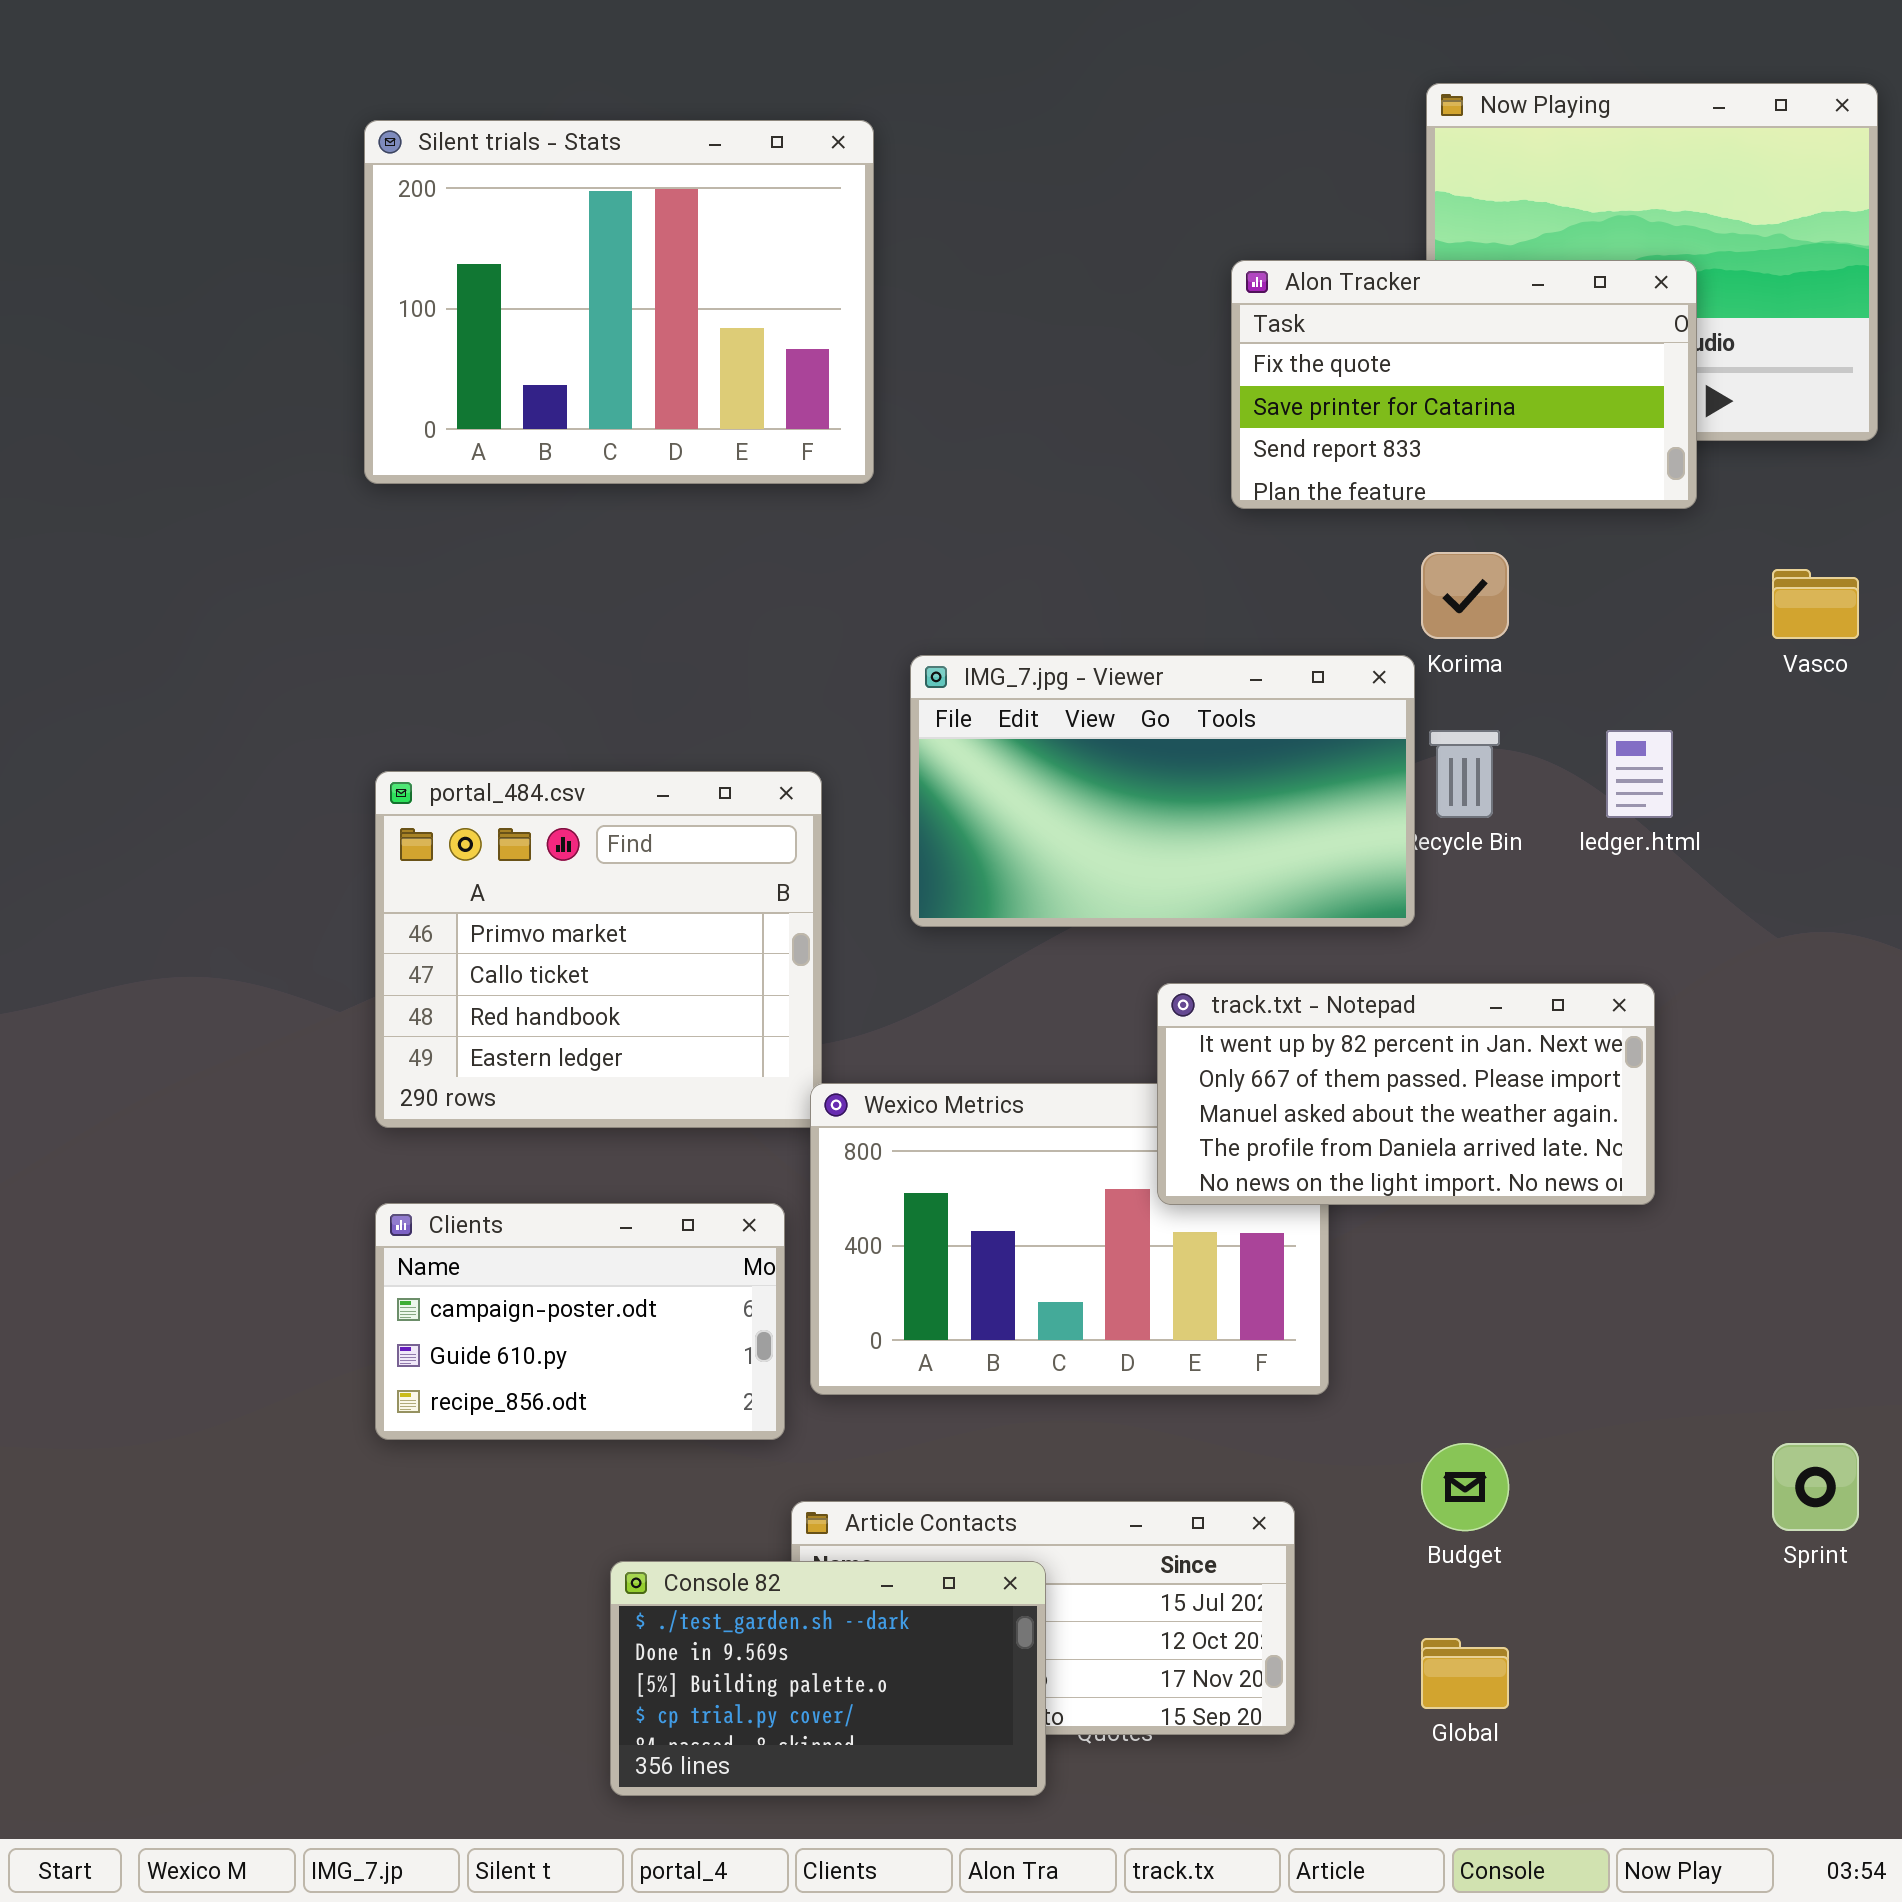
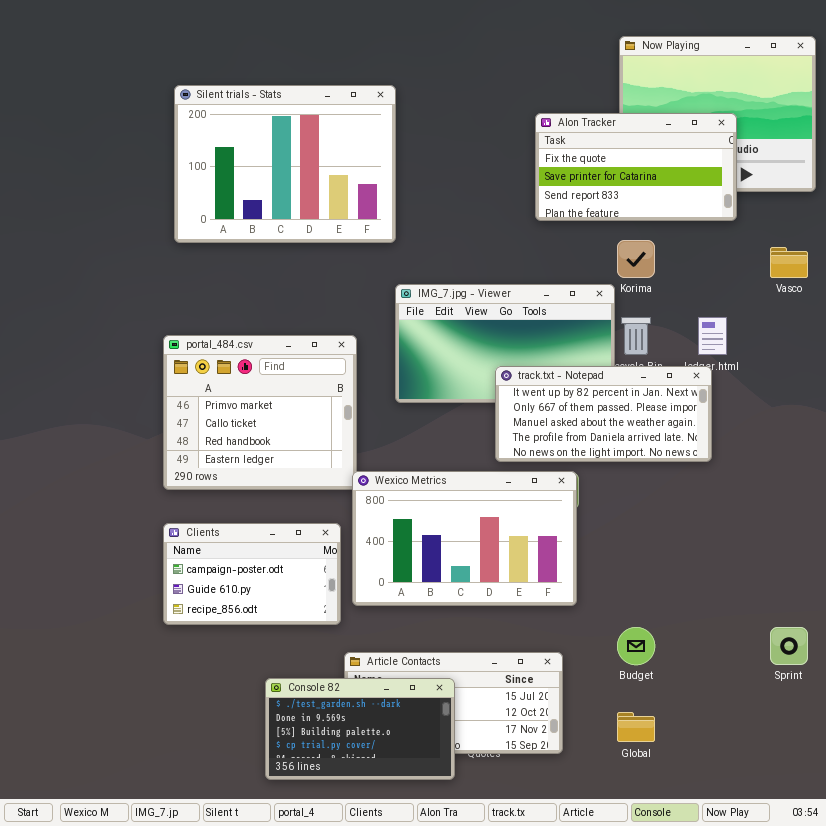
Silent trials - Stats: [364,120,874,484] -> [174,85,396,243], moved
track.txt - Notepad: [1157,983,1655,1205] -> [495,366,712,462], moved

